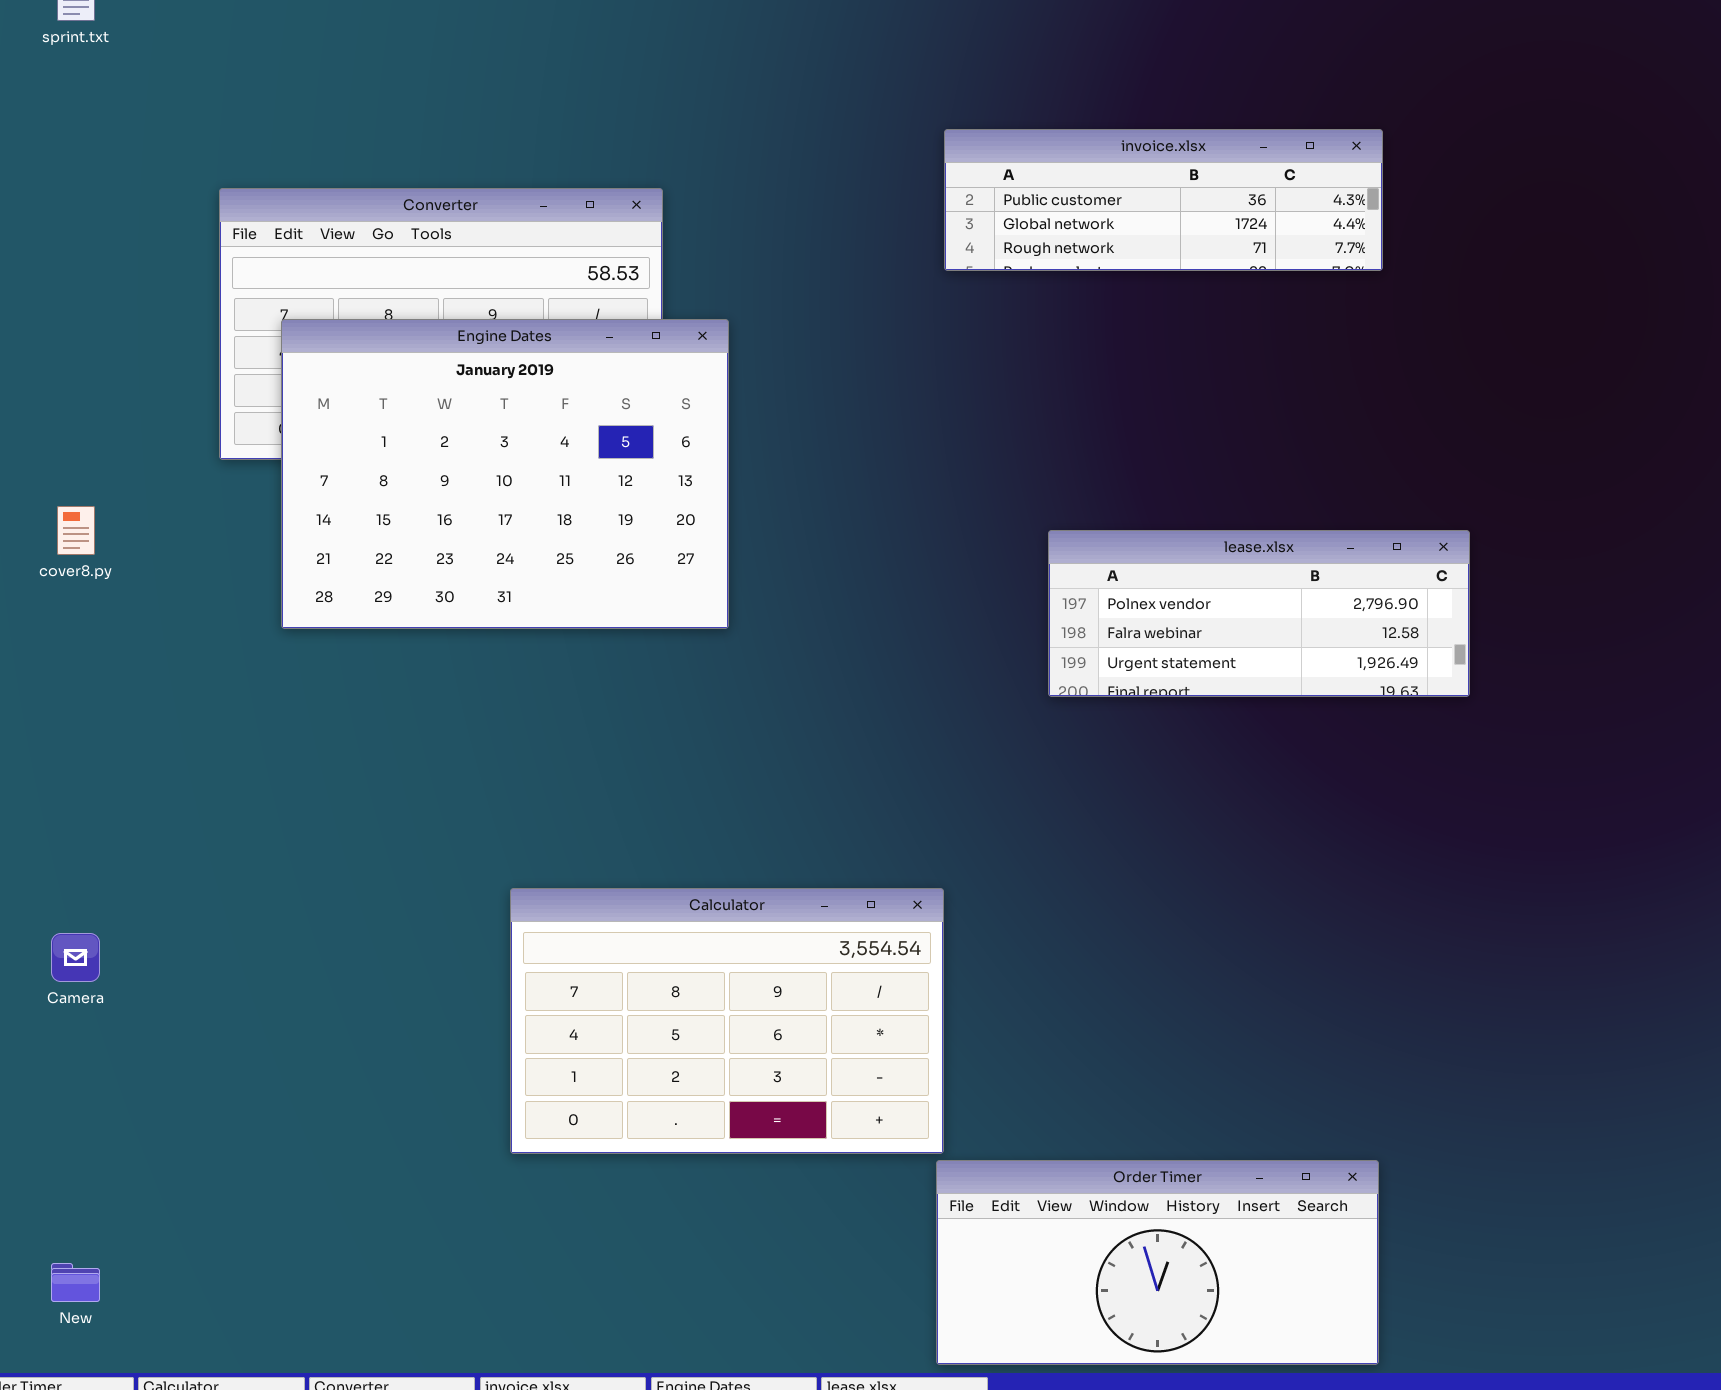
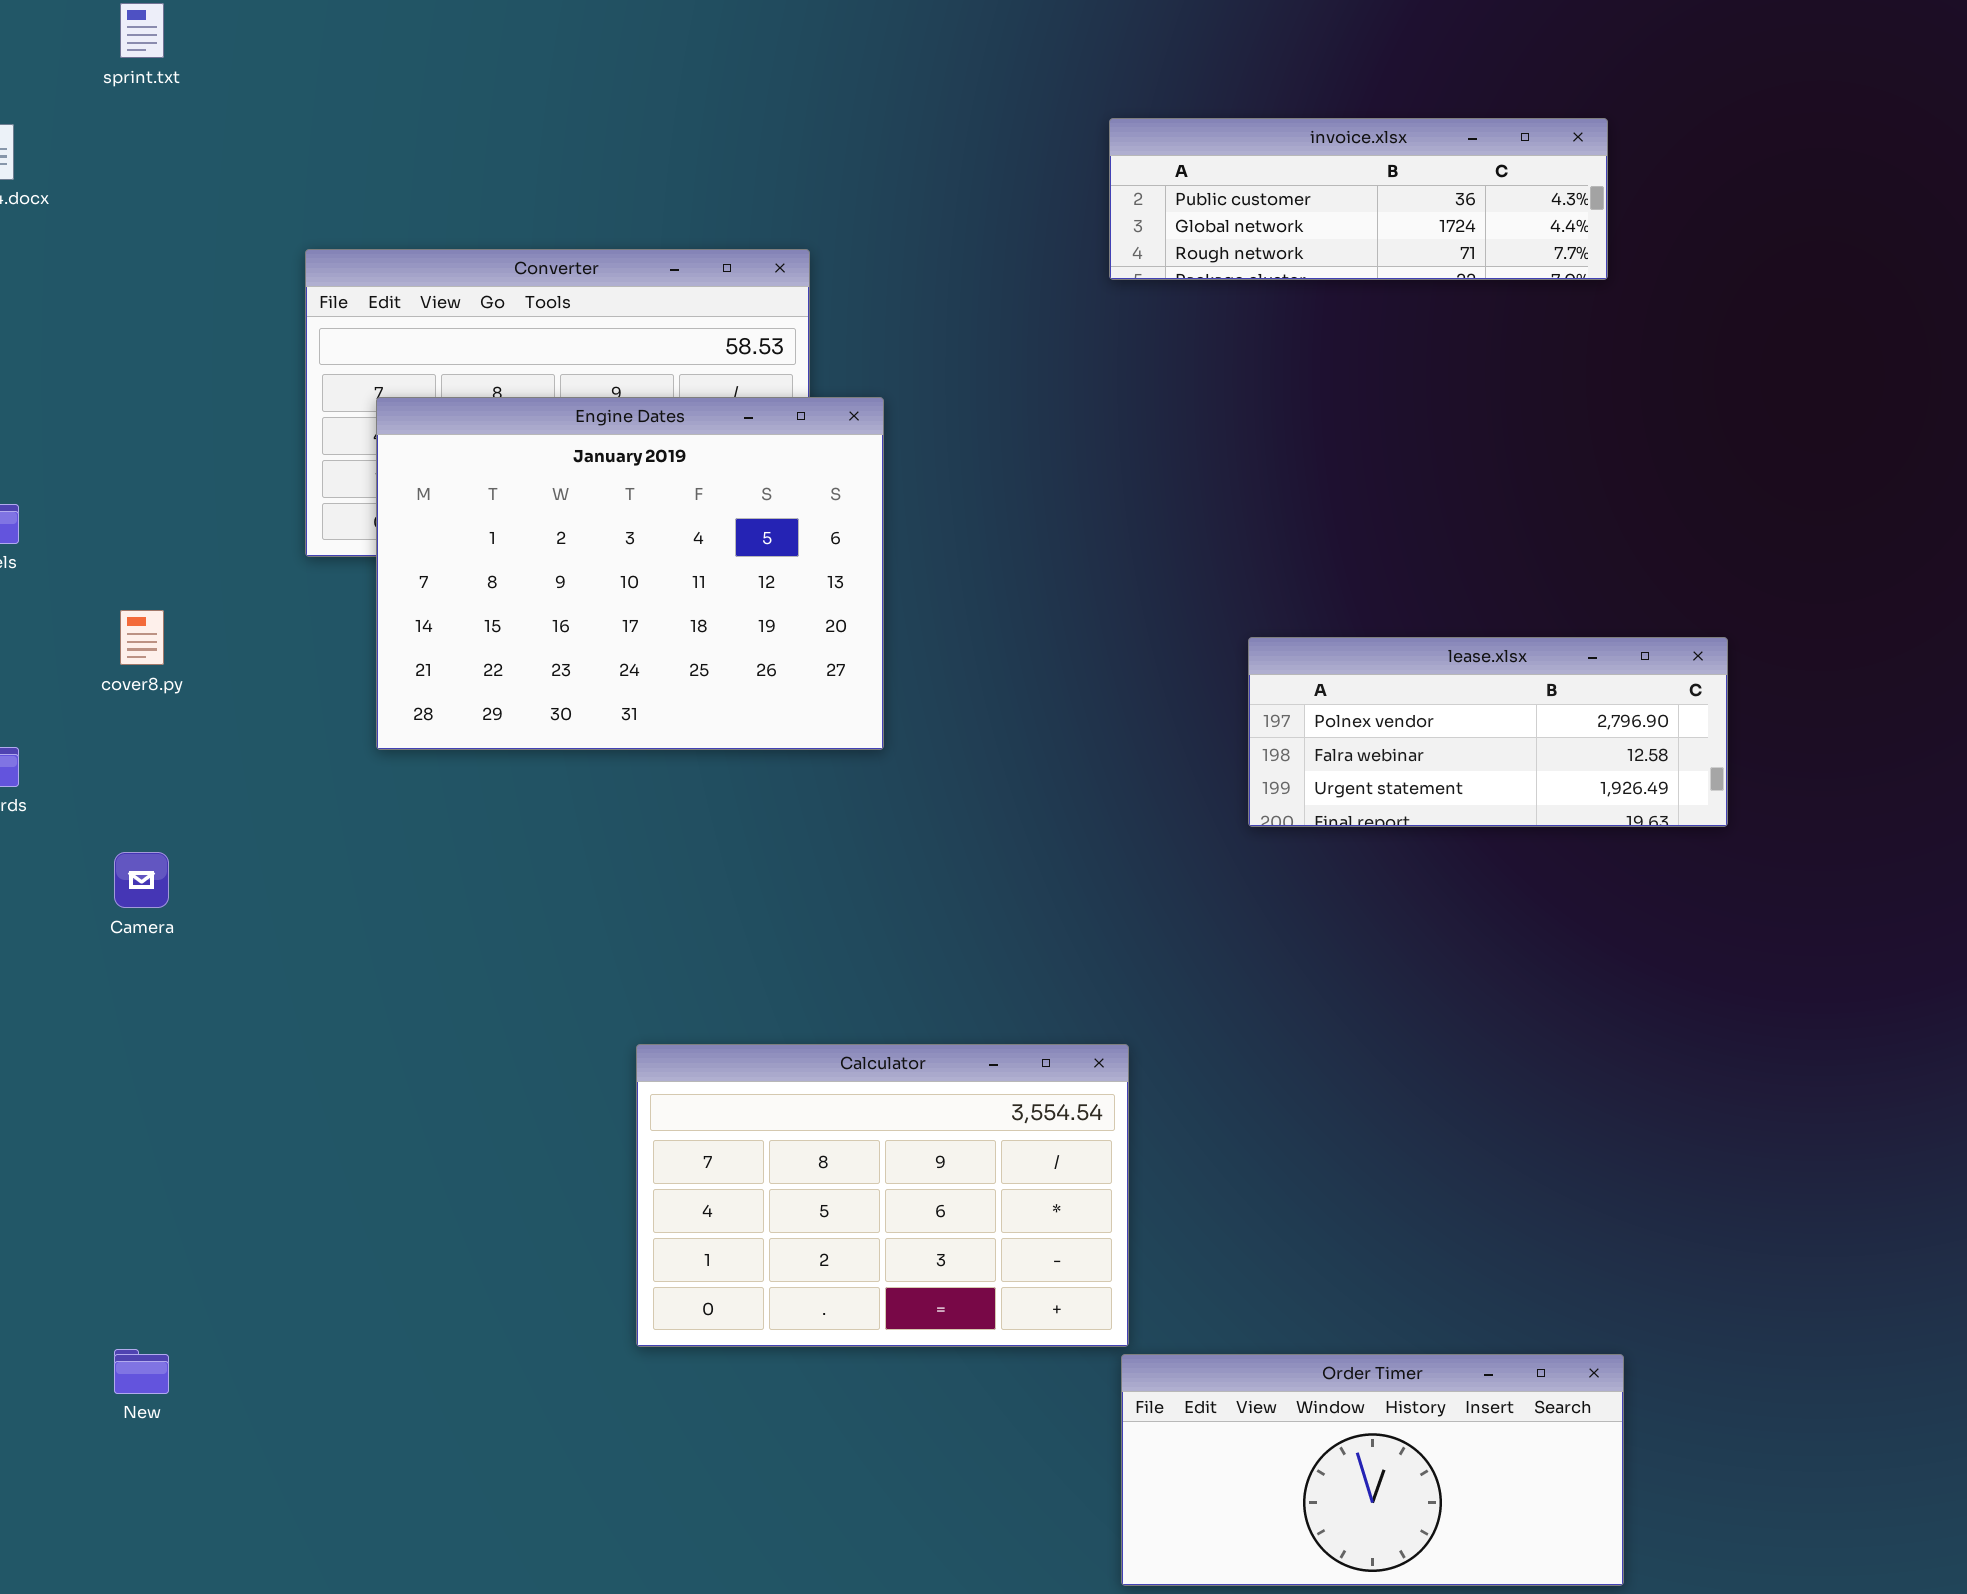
invoice.xlsx: [944,129,1383,271] -> [1109,118,1608,280], moved
Camera: [51,933,100,982] -> [114,852,169,908], moved
New: [51,1263,100,1302] -> [114,1349,169,1394], moved

